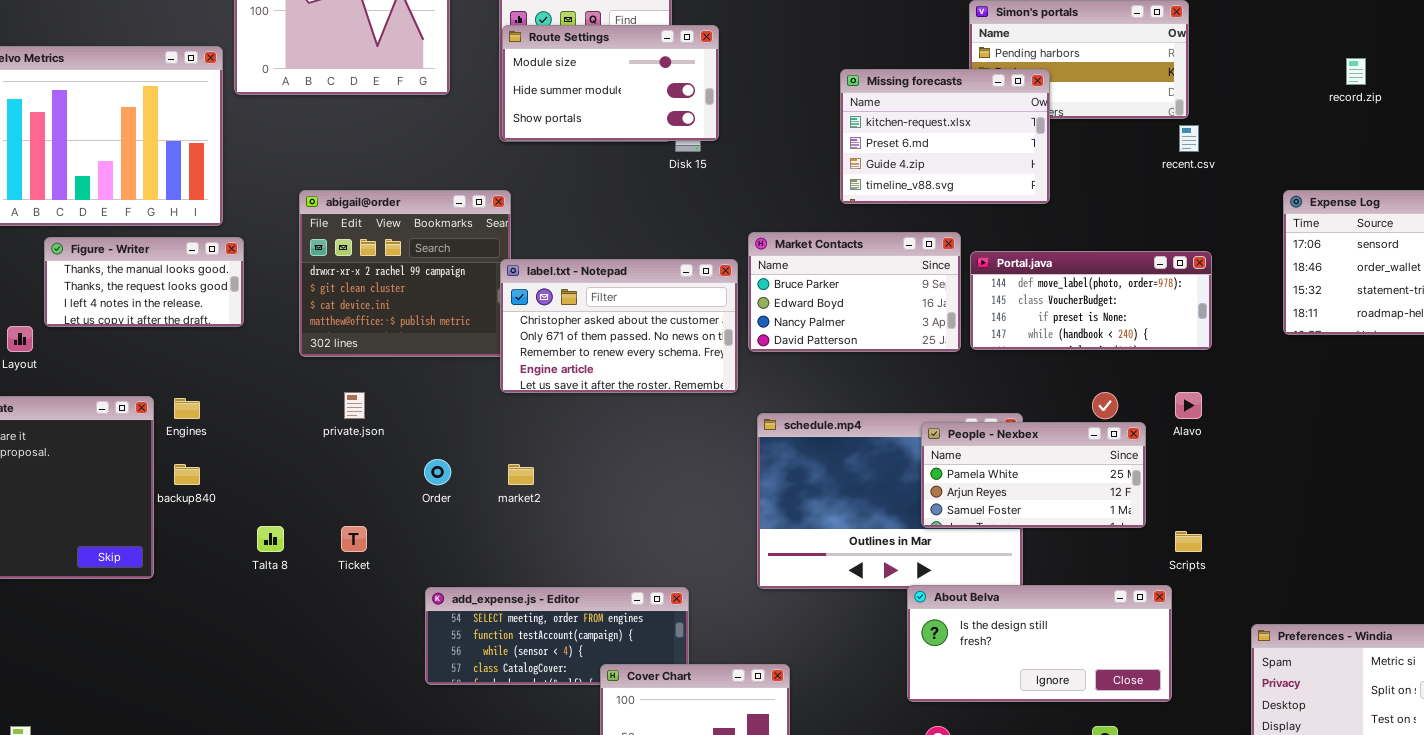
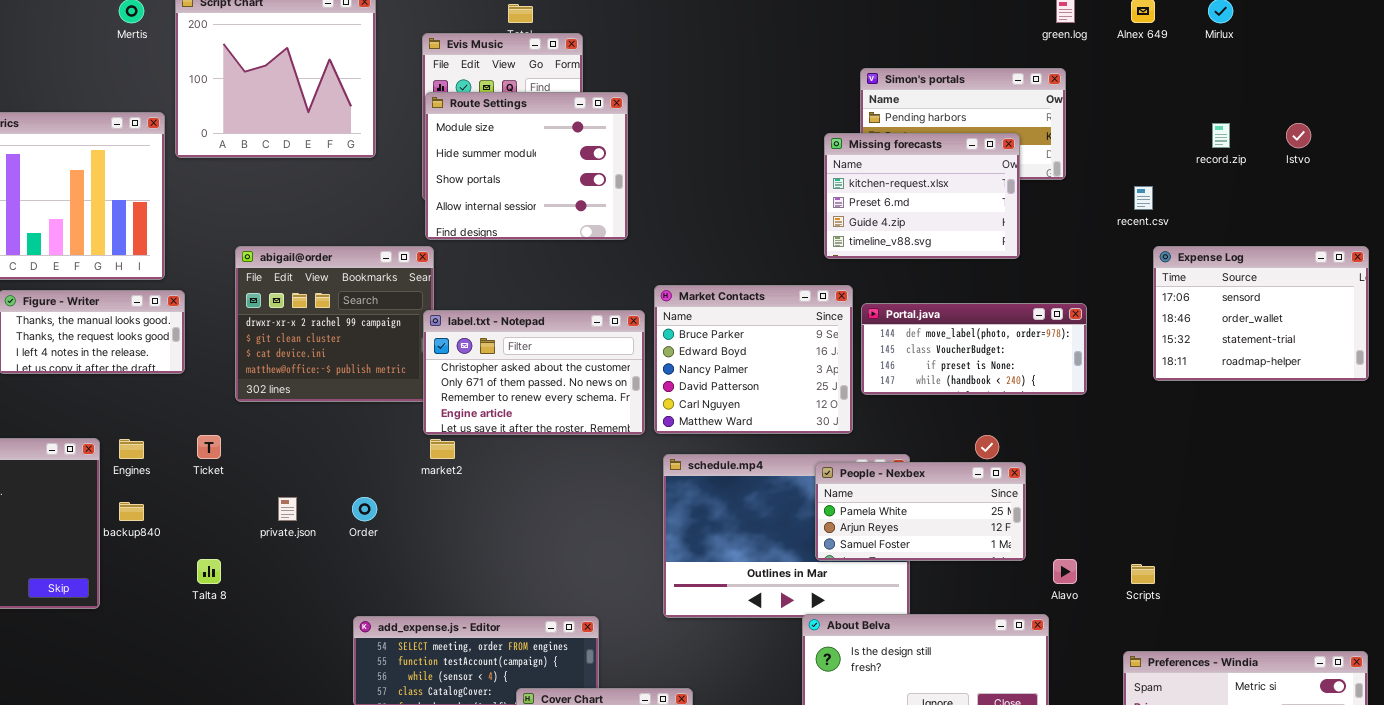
Route Settings: [502,25,719,141] -> [425,92,628,240], resized
Missing forecasts: [840,69,1050,204] -> [824,133,1020,259], moved
recent.csv: [1179,125,1199,152] -> [1134,186,1153,210], moved
Market Contacts: [748,232,961,352] -> [654,285,853,434], resized
private.json: [344,392,365,419] -> [278,497,297,521], moved
Alavo: [1175,392,1202,419] -> [1053,559,1077,584], moved
market2: [508,464,534,485] -> [430,439,455,459], moved
Ticket: [341,526,367,552] -> [197,435,221,459], moved
Scripts: [1175,531,1202,552] -> [1131,564,1155,584], moved

